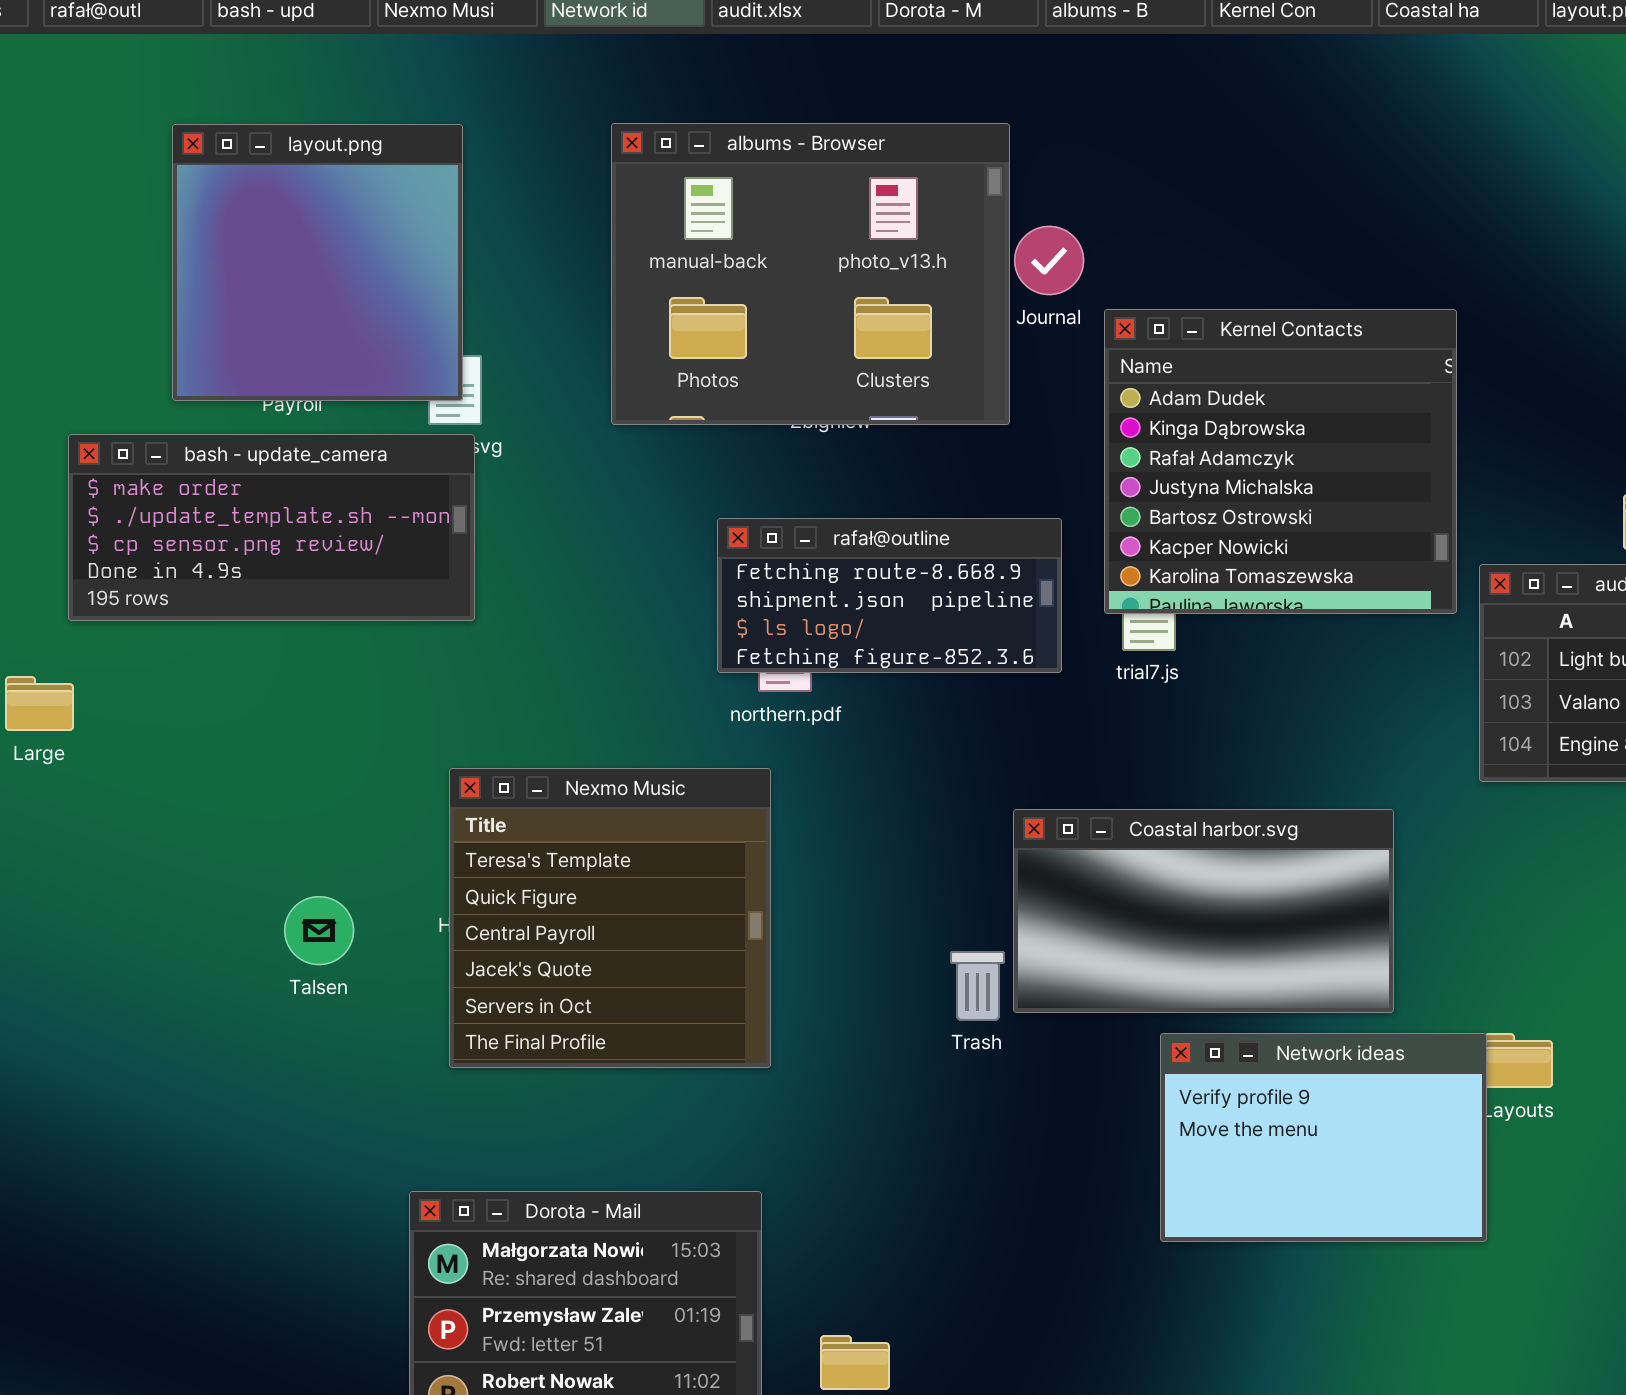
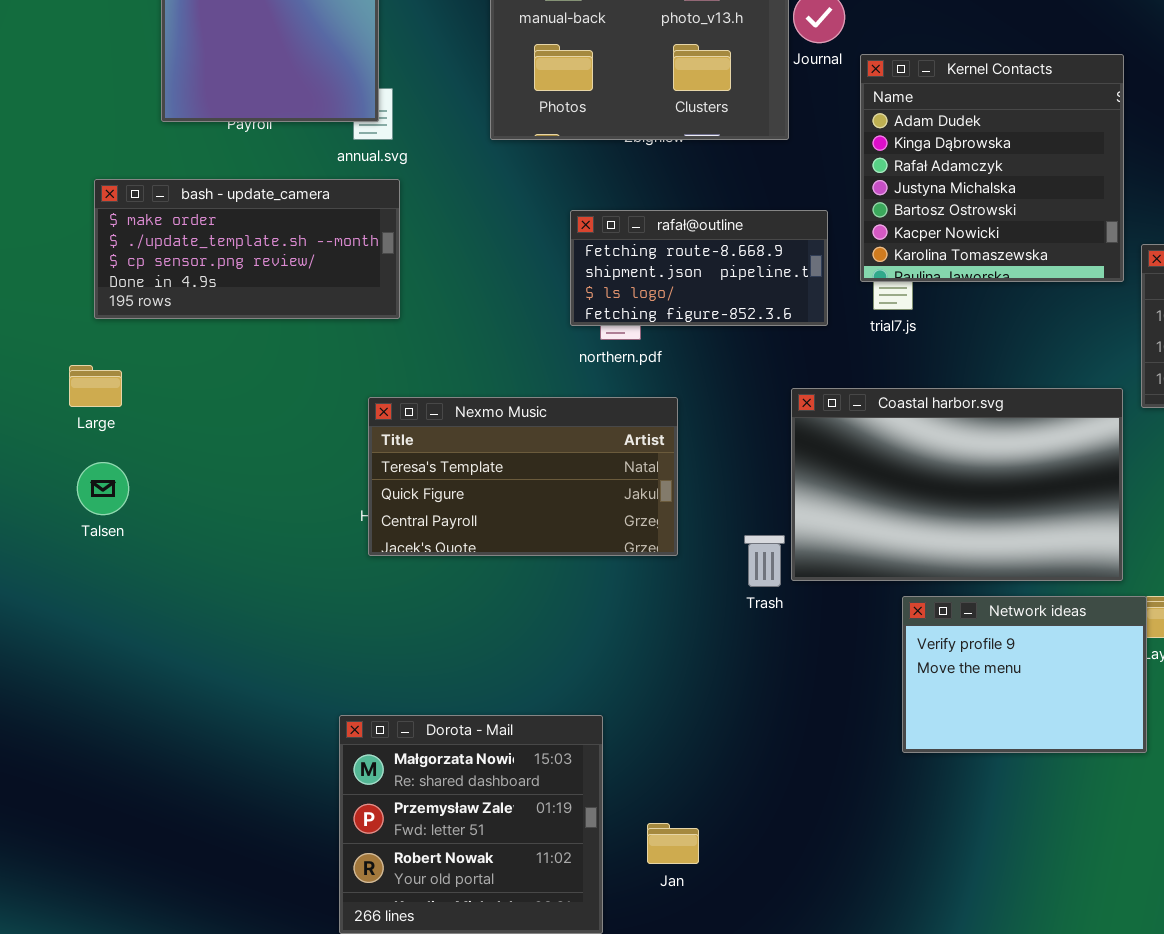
bash - update_camera: [68,434,475,621] -> [94,179,400,319], moved
Large: [5,676,74,731] -> [69,365,122,407], moved
Nexmo Music: [449,768,771,1068] -> [368,397,678,556], resized
Coastal harbor.svg: [1013,809,1394,1013] -> [791,388,1123,581], resized
Talsen: [284,896,354,965] -> [77,462,129,515], moved

